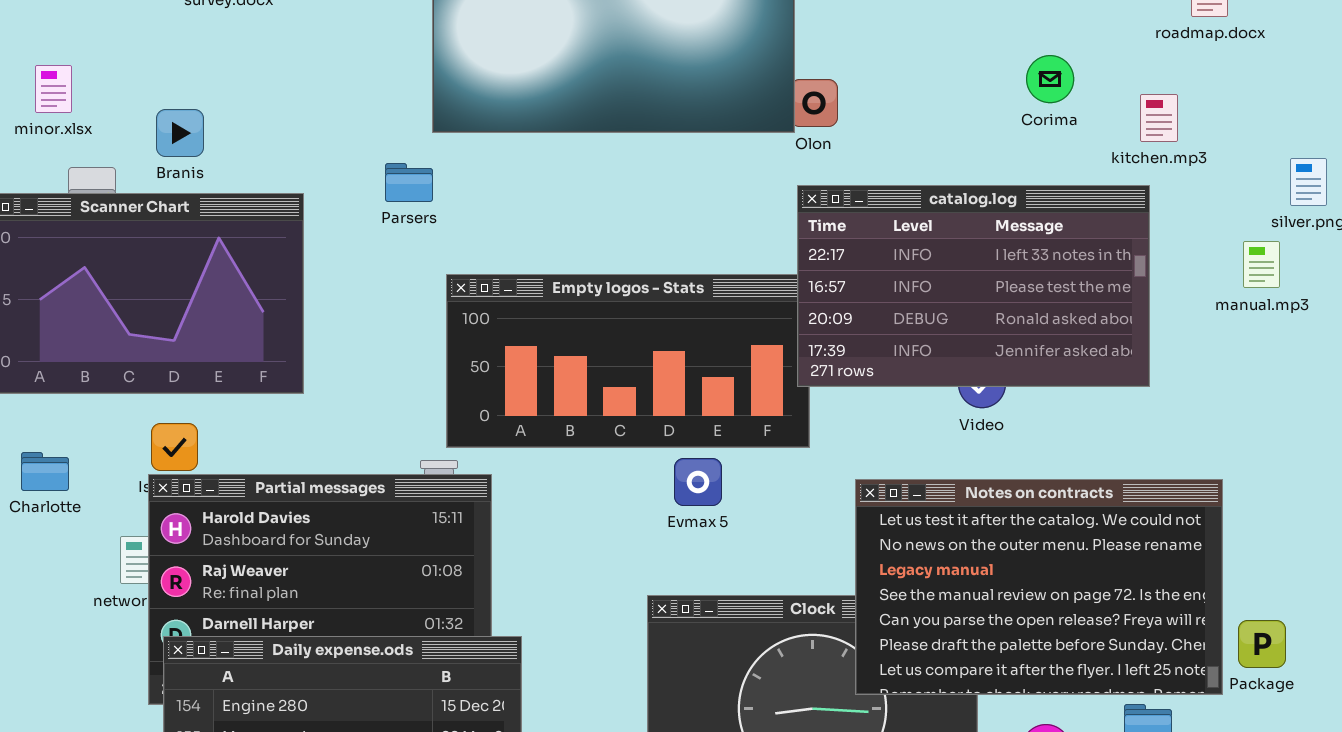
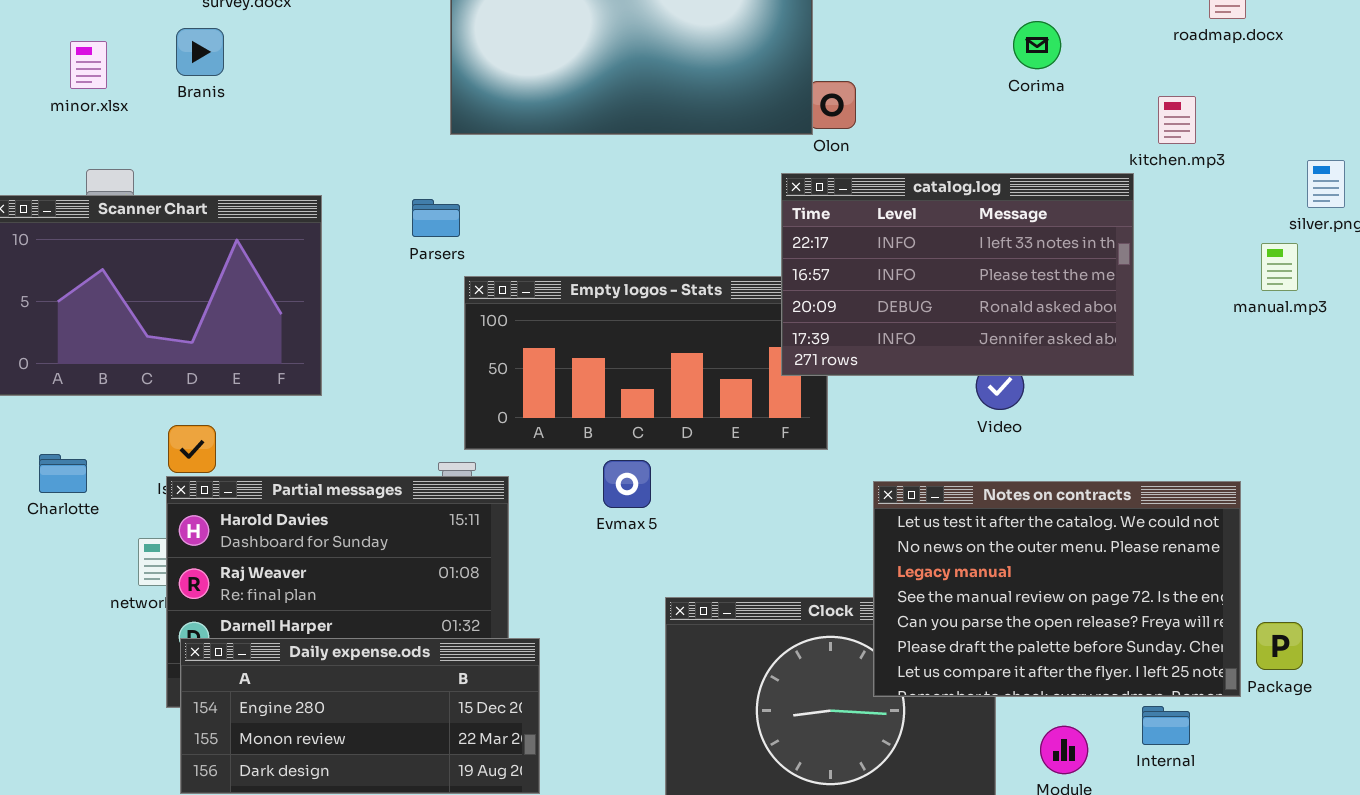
Corima: [1026,55,1074,103] -> [1013,21,1061,69], moved
minor.xlsx: [35,65,72,113] -> [70,41,107,89], moved
Branis: [156,109,204,157] -> [176,28,224,76], moved
Parsers: [385,163,433,202] -> [412,199,460,237], moved
catalog.log: [797,185,1150,387] -> [781,173,1134,376], moved
Evmax 5: [674,458,722,506] -> [603,460,651,508], moved

